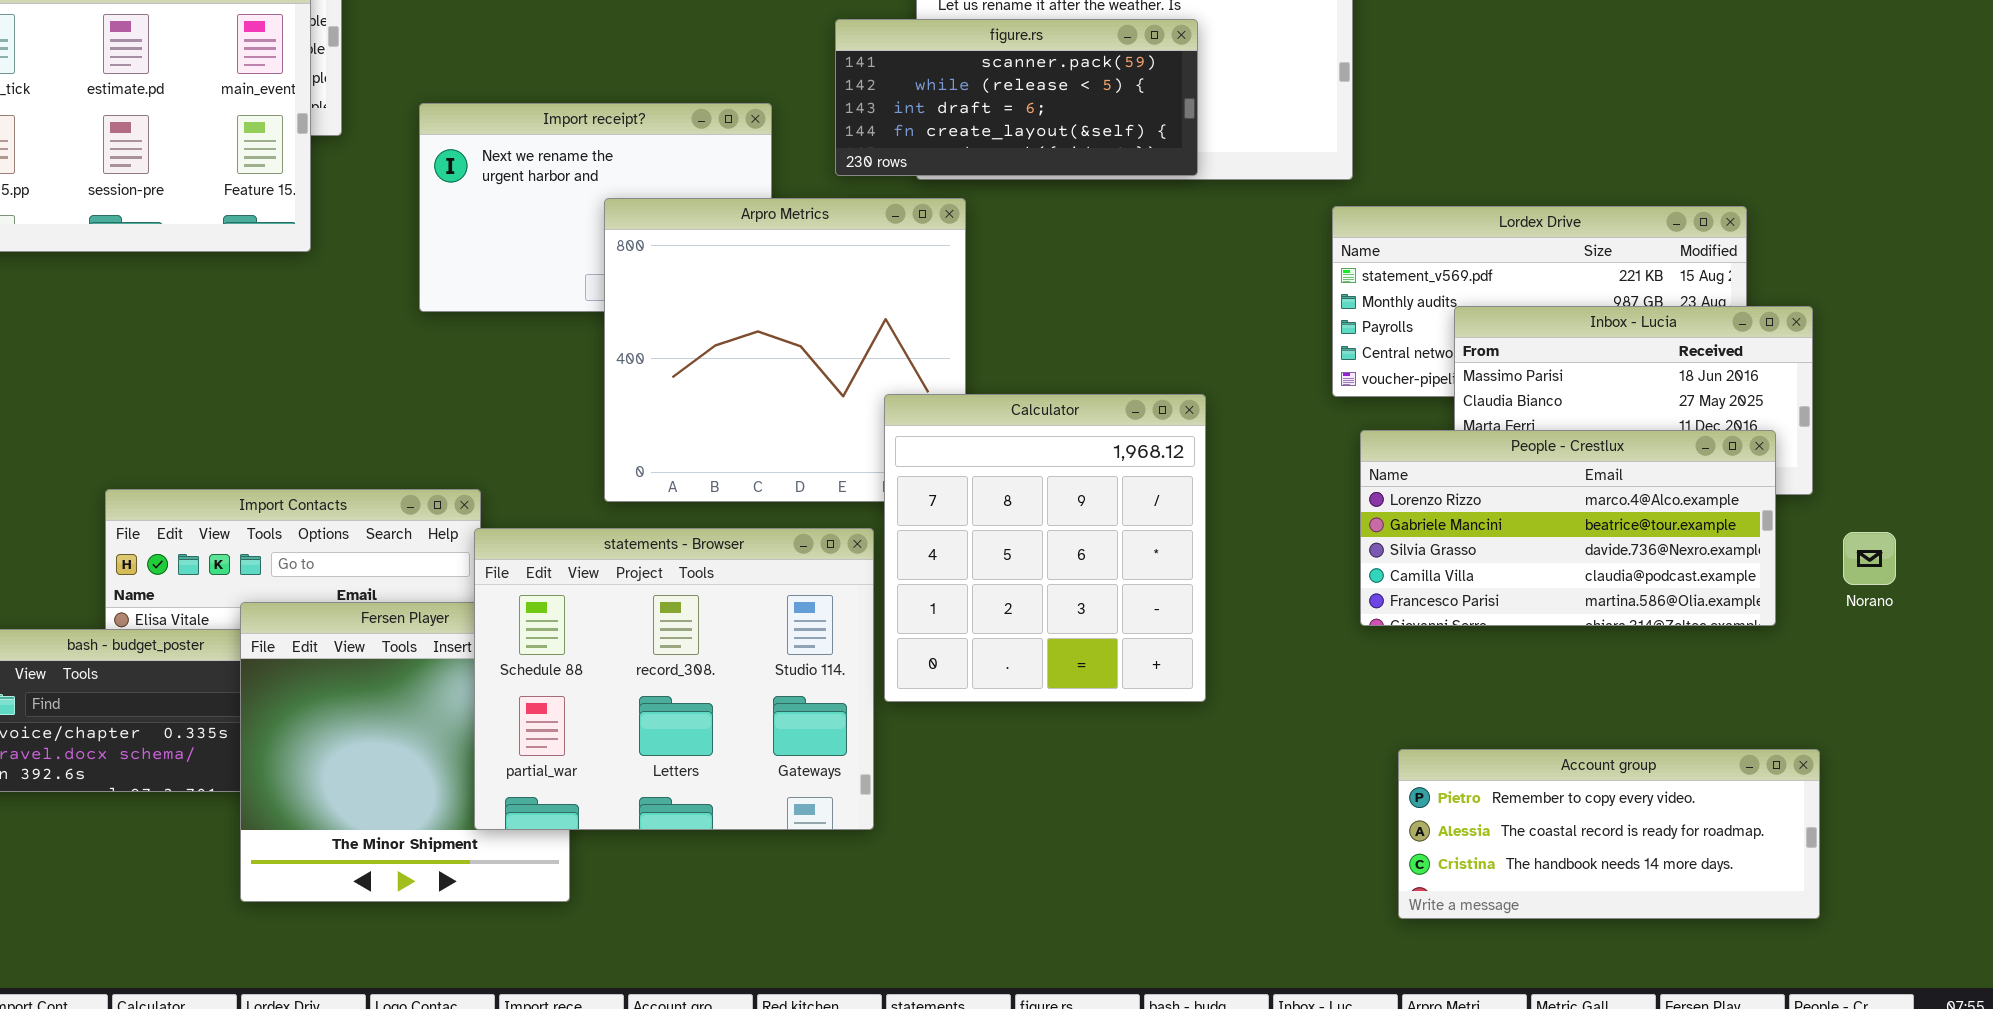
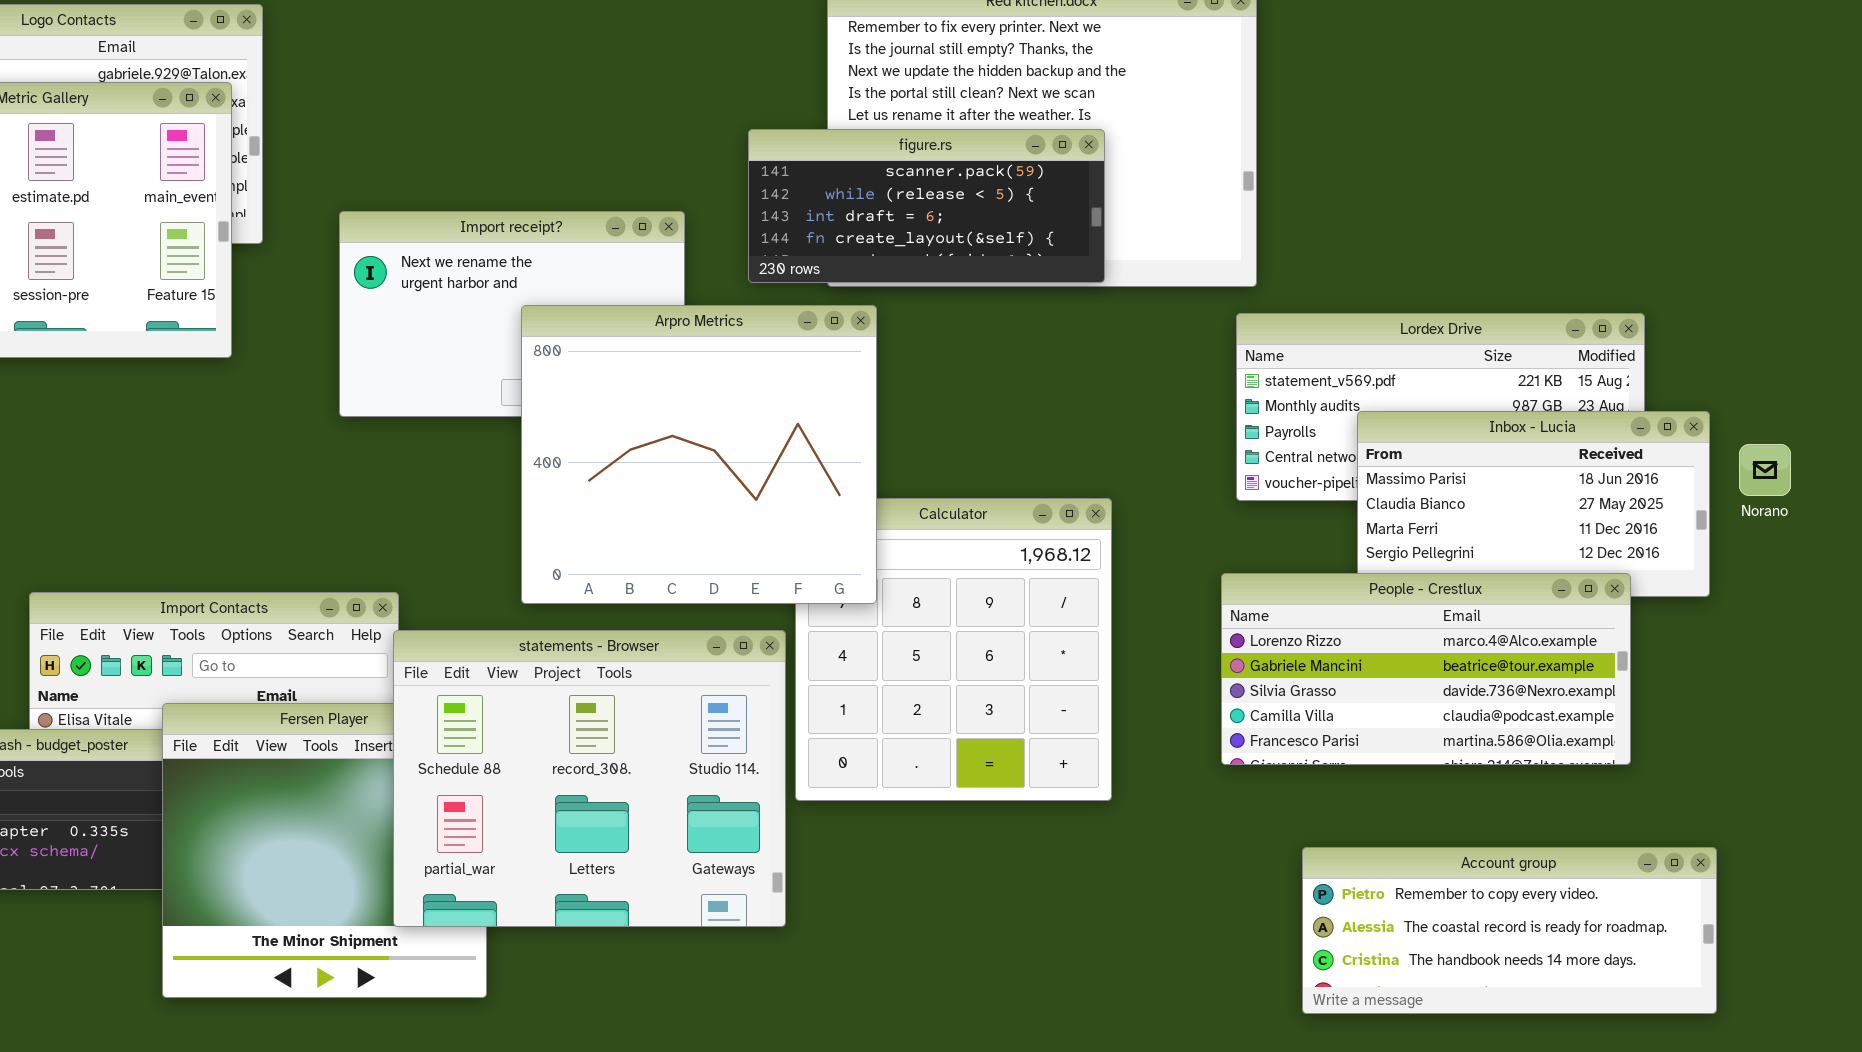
Arpro Metrics: [604,198,966,502] -> [521,305,877,604], raised
People - Crestlux: [1360,430,1776,626] -> [1221,573,1631,765], moved
Norano: [1843,532,1896,585] -> [1739,444,1791,496], moved

